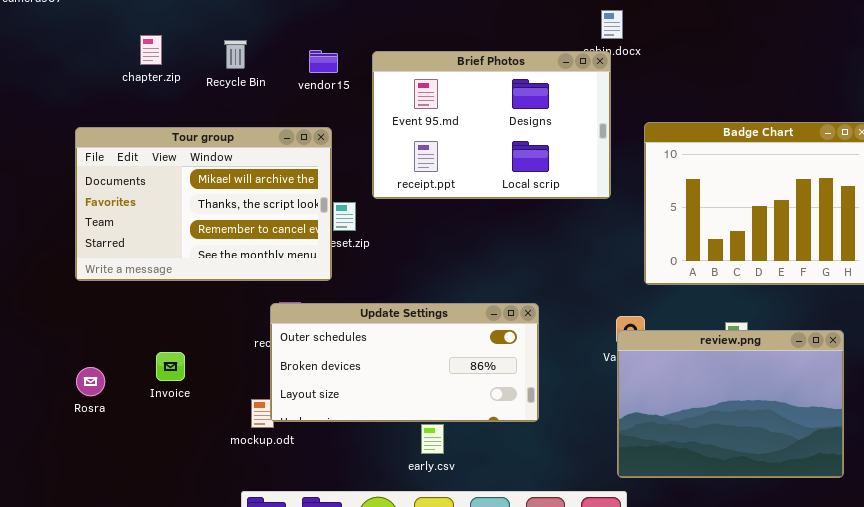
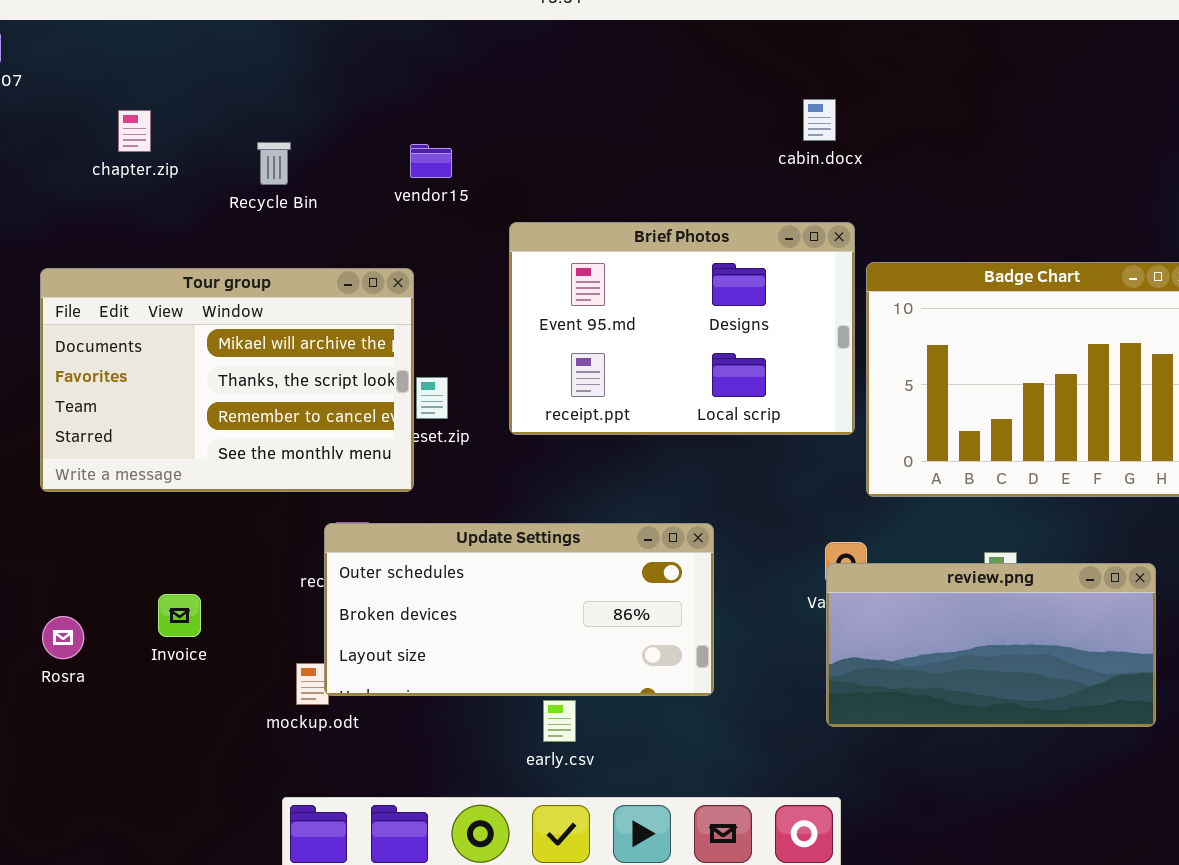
chapter.zip: [140,35,162,65] -> [118,110,151,152], moved
vendor15: [309,50,338,73] -> [410,144,452,178], moved
Brief Photos: [372,51,611,199] -> [509,222,855,435], moved
review.png: [617,330,844,478] -> [826,563,1156,727], resized

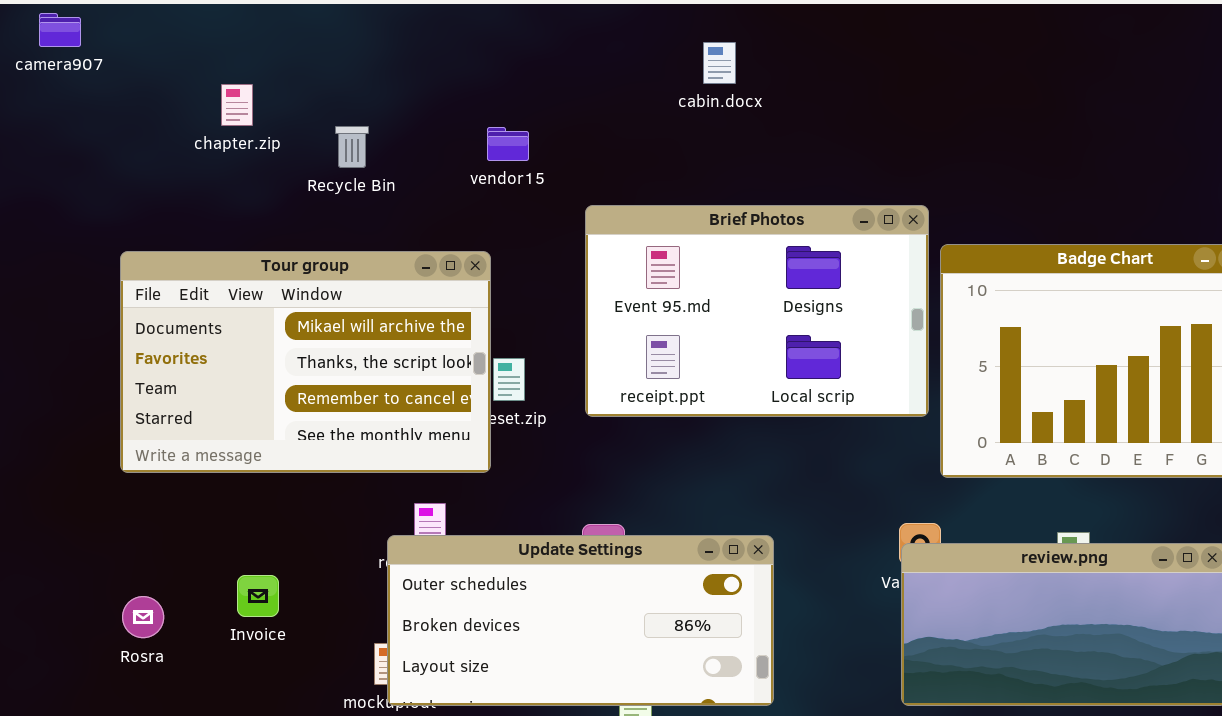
cabin.docx: [803,99,836,141] -> [703,42,736,84], moved
chapter.zip: [118,110,151,152] -> [221,84,253,126], moved
Update Settings: [324,523,714,696] -> [387,535,774,706], moved

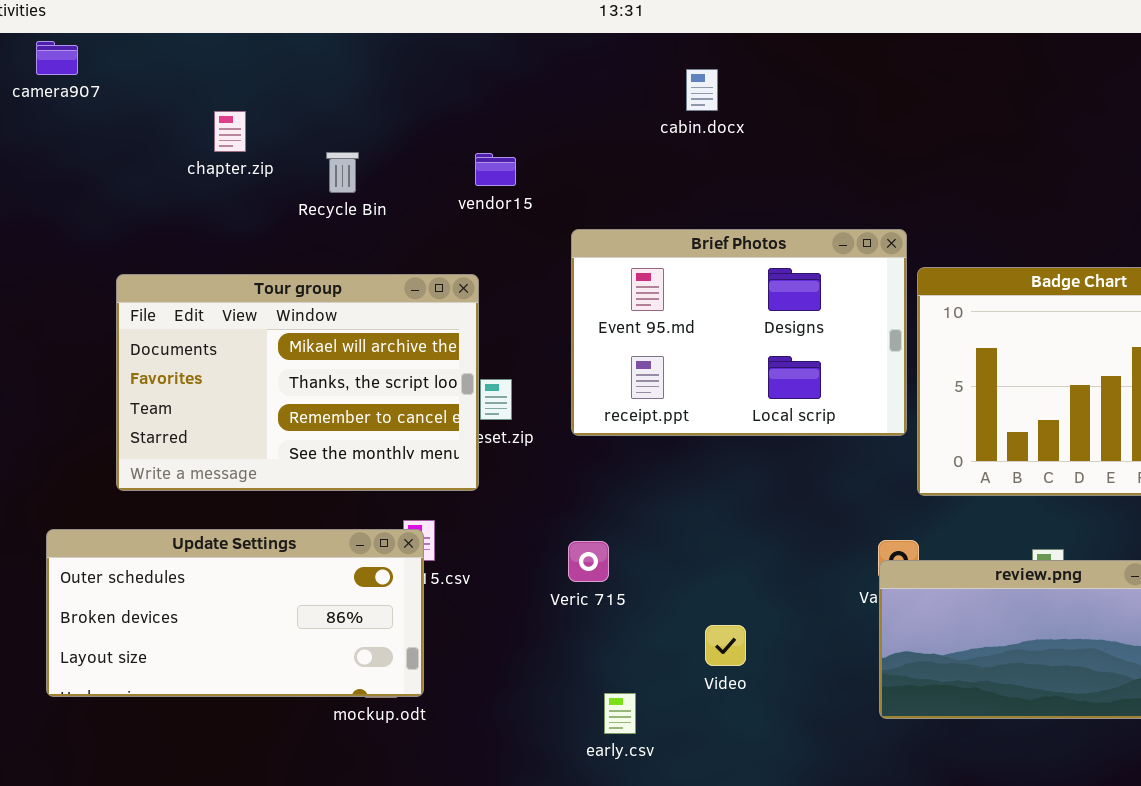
Update Settings: [387,535,774,706] -> [46,529,424,697], moved

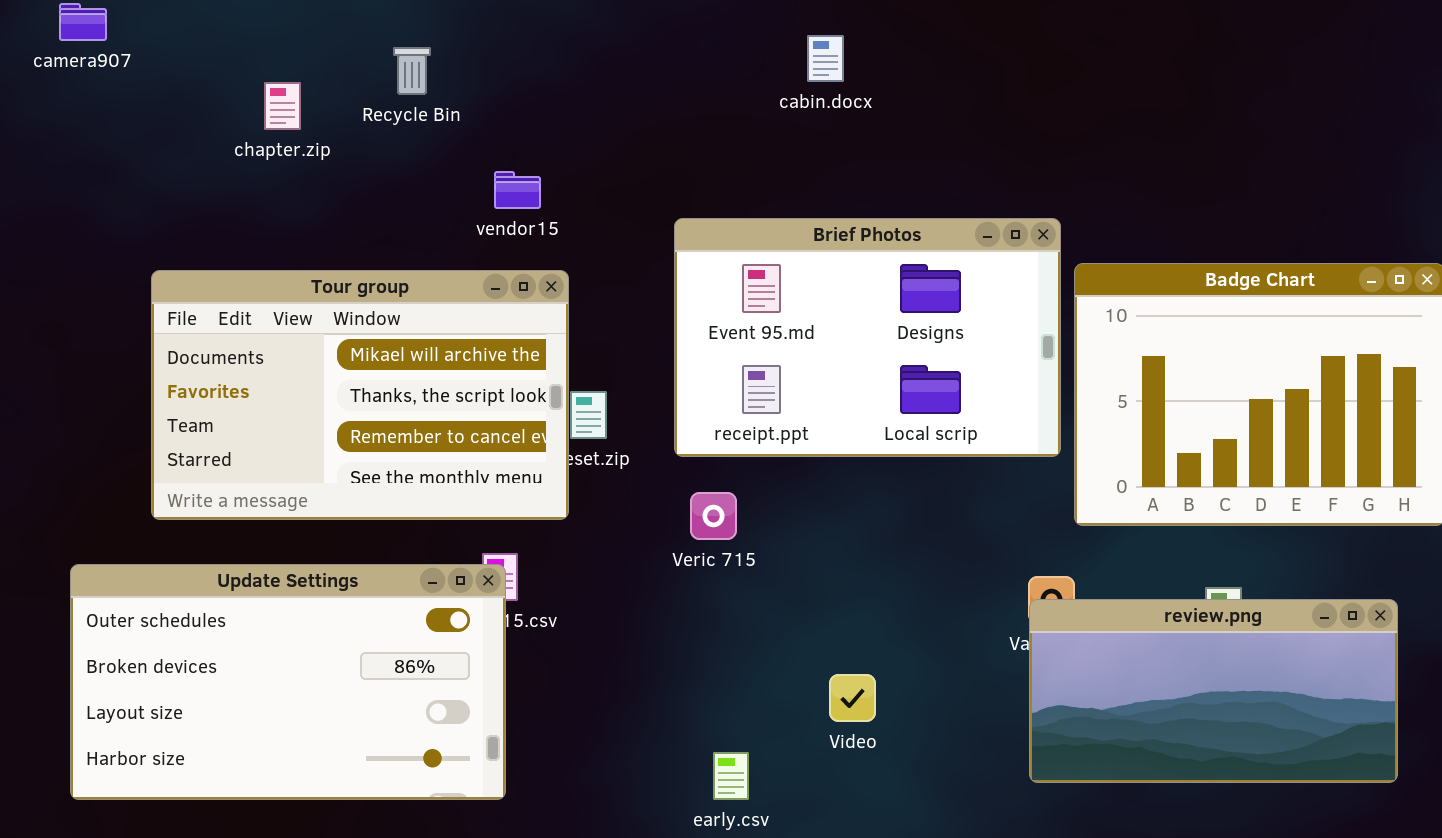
Recycle Bin: [326,152,359,193] -> [393,47,431,95], moved
vendor15: [475,153,516,186] -> [494,171,541,209], moved
Update Settings: [46,529,424,697] -> [70,564,506,800], resized
Veric 715: [568,541,609,582] -> [690,492,737,540], moved

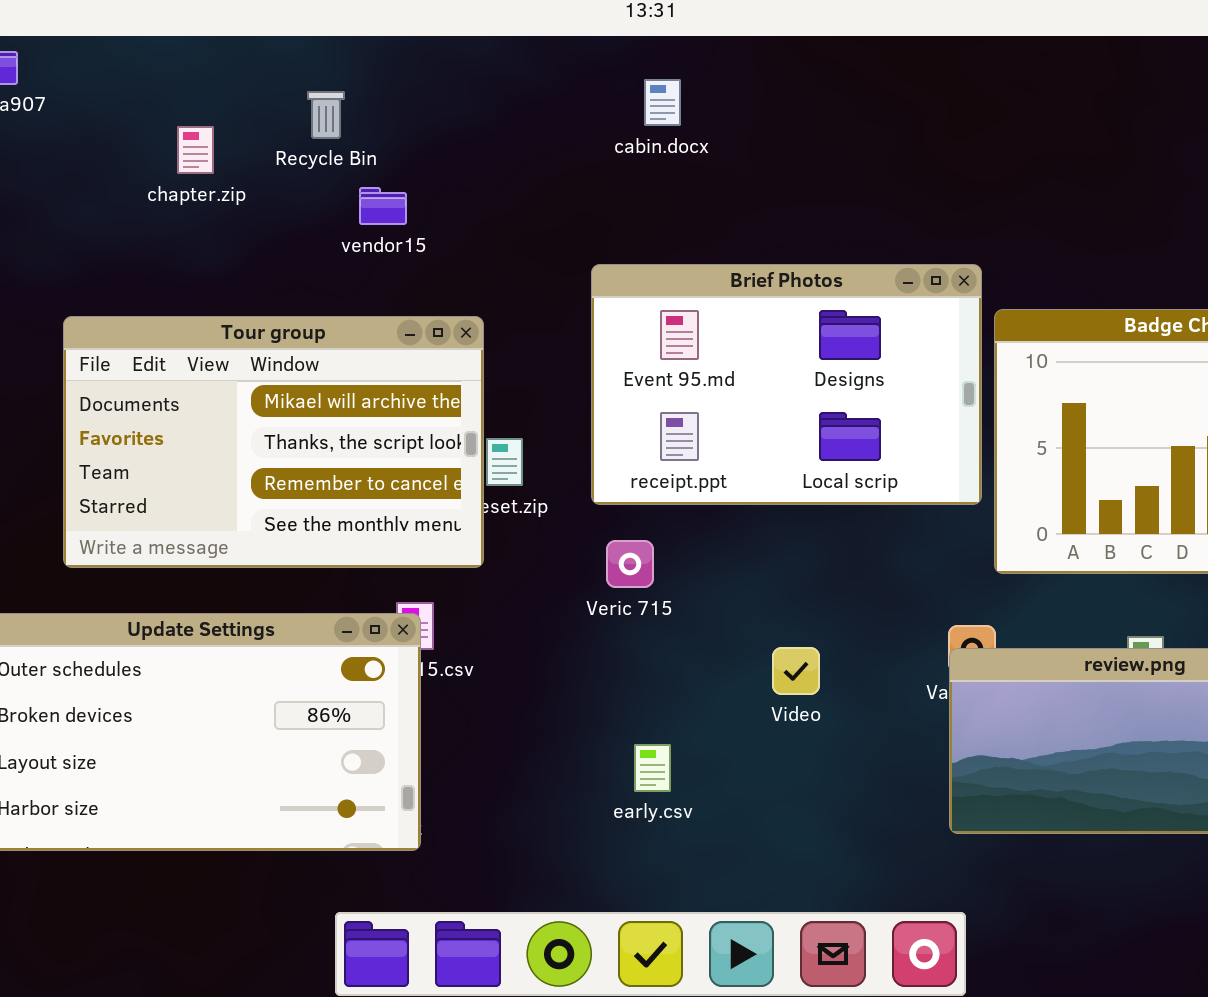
cabin.docx: [807,35,844,82] -> [644,79,681,126], moved
vendor15: [494,171,541,209] -> [359,187,407,225], moved
Video: [829,674,876,722] -> [772,647,820,695], moved
early.csv: [713,752,749,800] -> [634,744,671,792], moved

